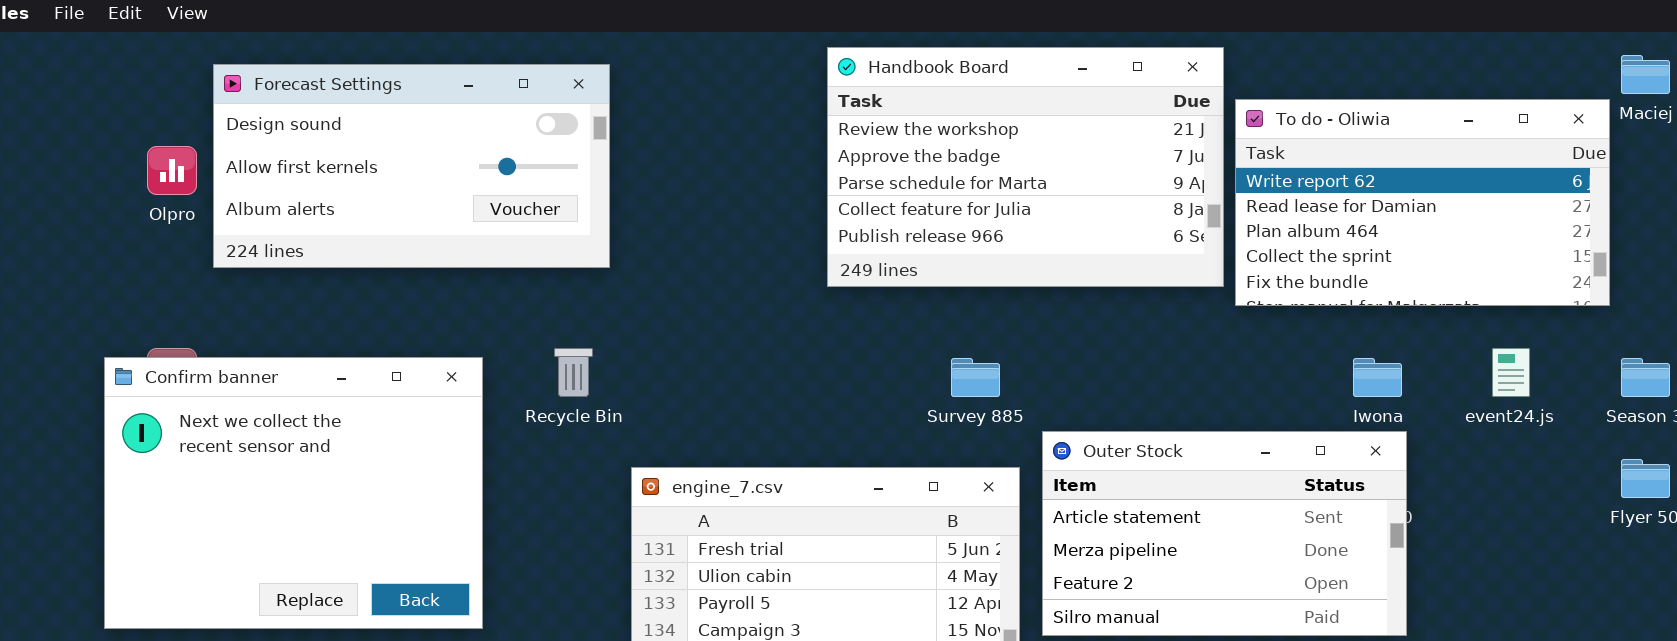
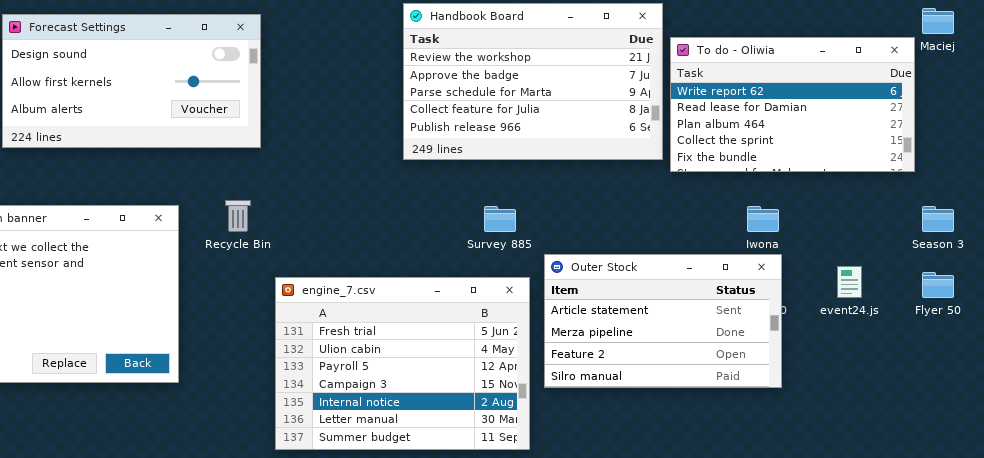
event24.js: [1492,348,1530,397] -> [837,266,862,298], moved

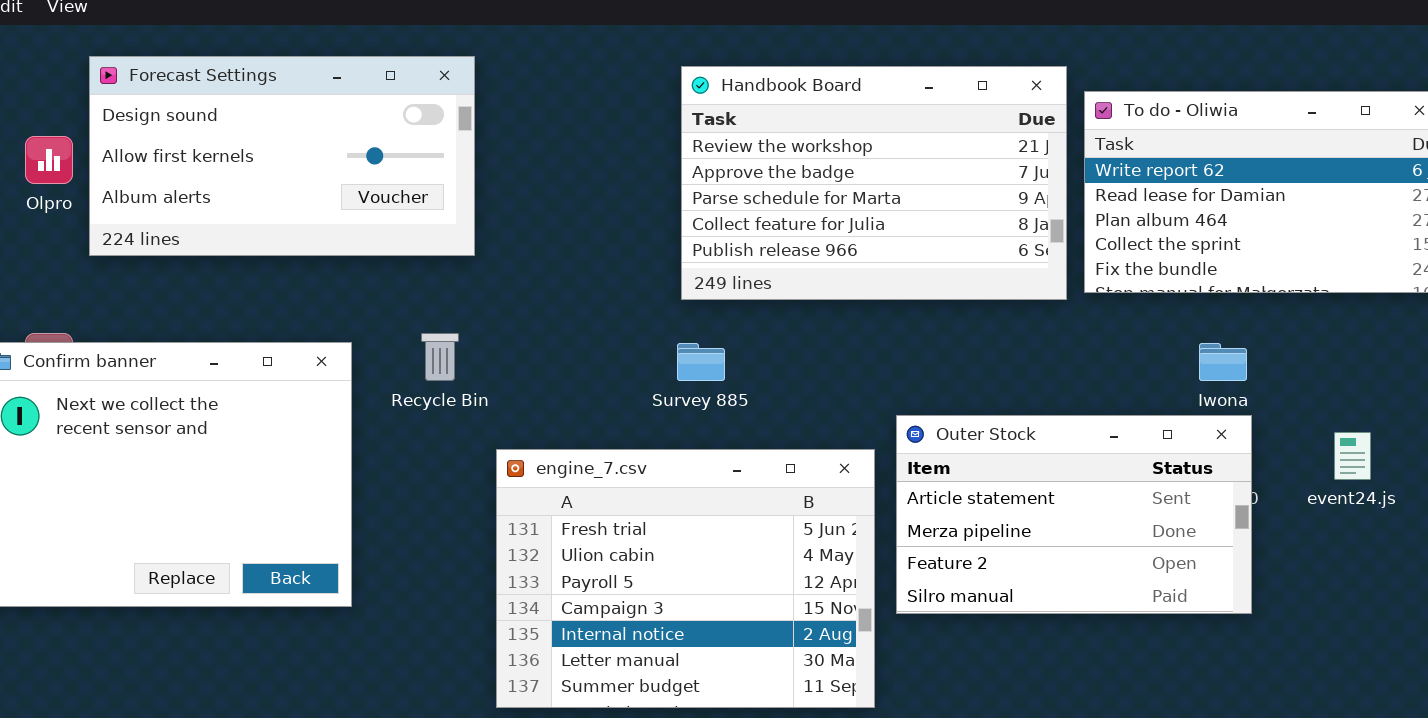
Handbook Board: [403,3,663,160] -> [681,66,1067,300], moved
Survey 885: [484,206,516,232] -> [677,343,725,381], moved

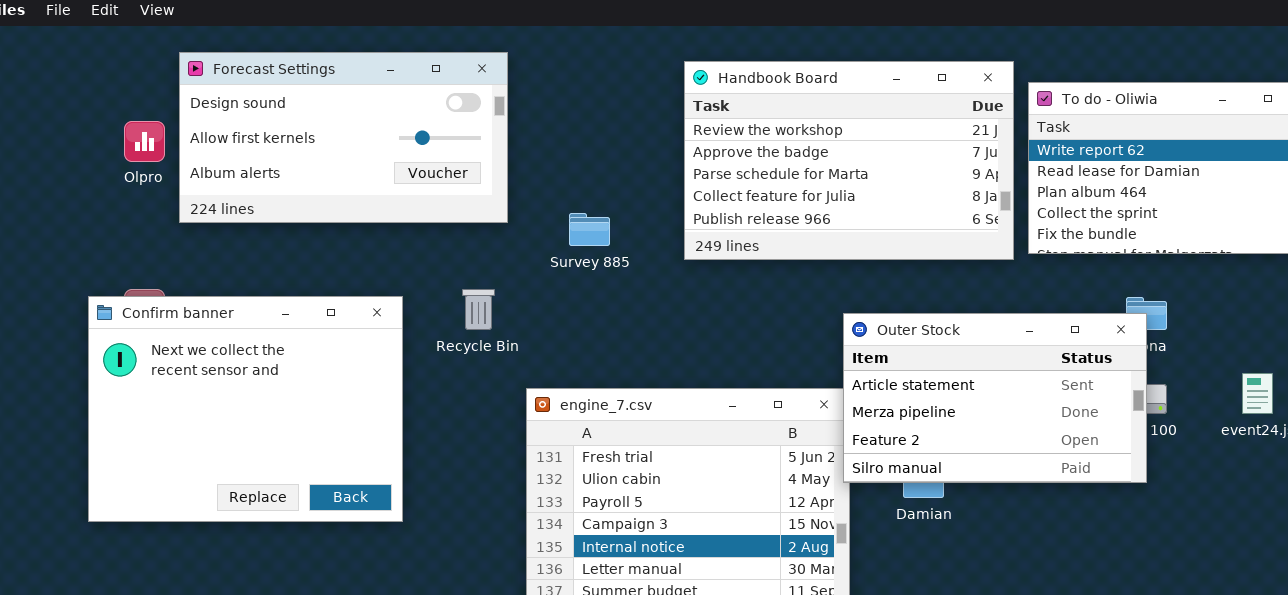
Survey 885: [677,343,725,381] -> [569,213,610,246], moved
Outer Stock: [896,415,1252,614] -> [843,313,1147,483], moved

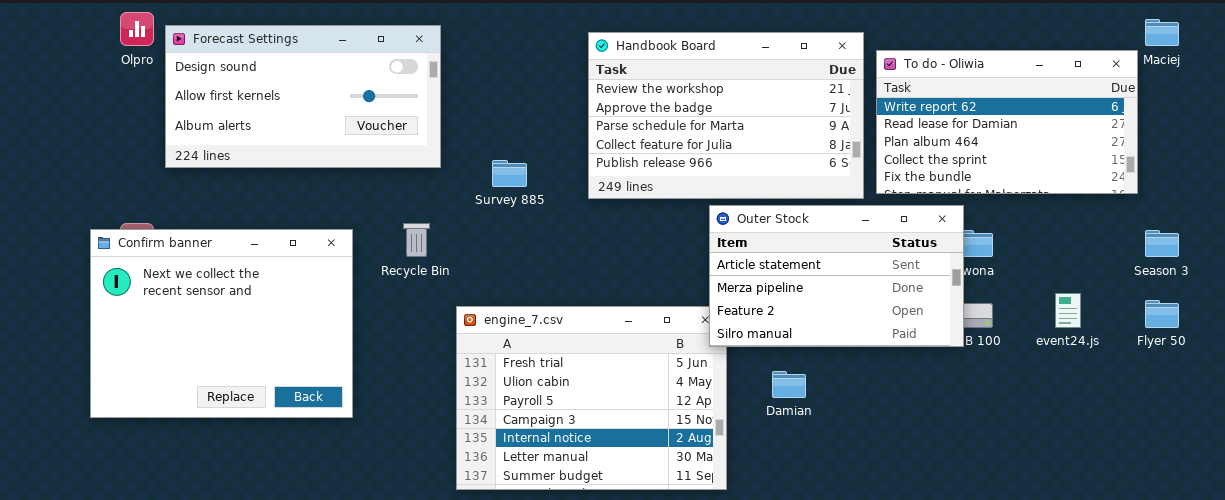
Olpro: [124,121,165,162] -> [120,12,154,46], moved
Outer Stock: [843,313,1147,483] -> [709,205,964,347], moved

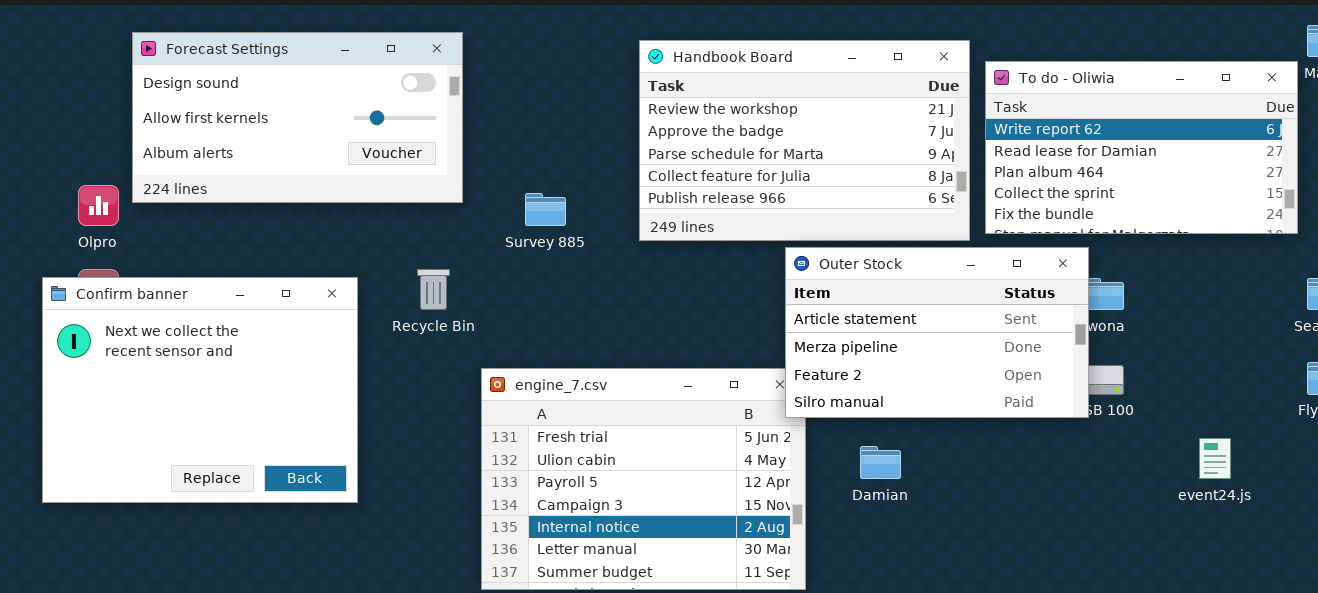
Olpro: [120,12,154,46] -> [78,185,119,226], moved
event24.js: [1055,293,1081,328] -> [1199,438,1231,479], moved

